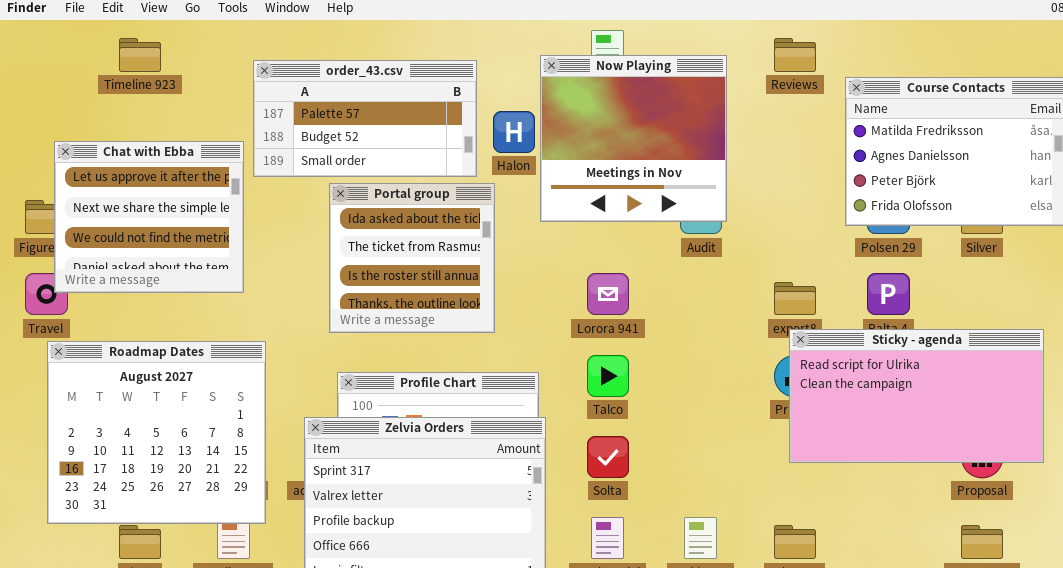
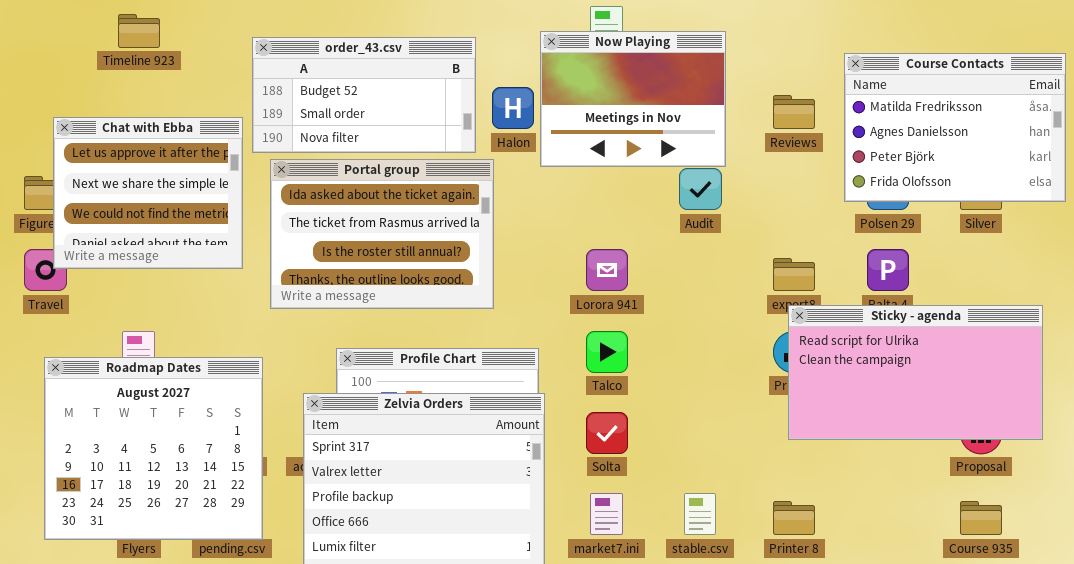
Reviews: [774,38,816,72] -> [773,95,815,129], moved
Now Playing: [540,55,727,222] -> [540,31,726,167], resized
order_43.csv: [253,60,477,177] -> [252,37,476,153], scrolled down 1 row
Portal group: [329,183,495,333] -> [270,159,494,309], resized
Roadmap Dates: [47,341,266,524] -> [44,357,263,540], moved

